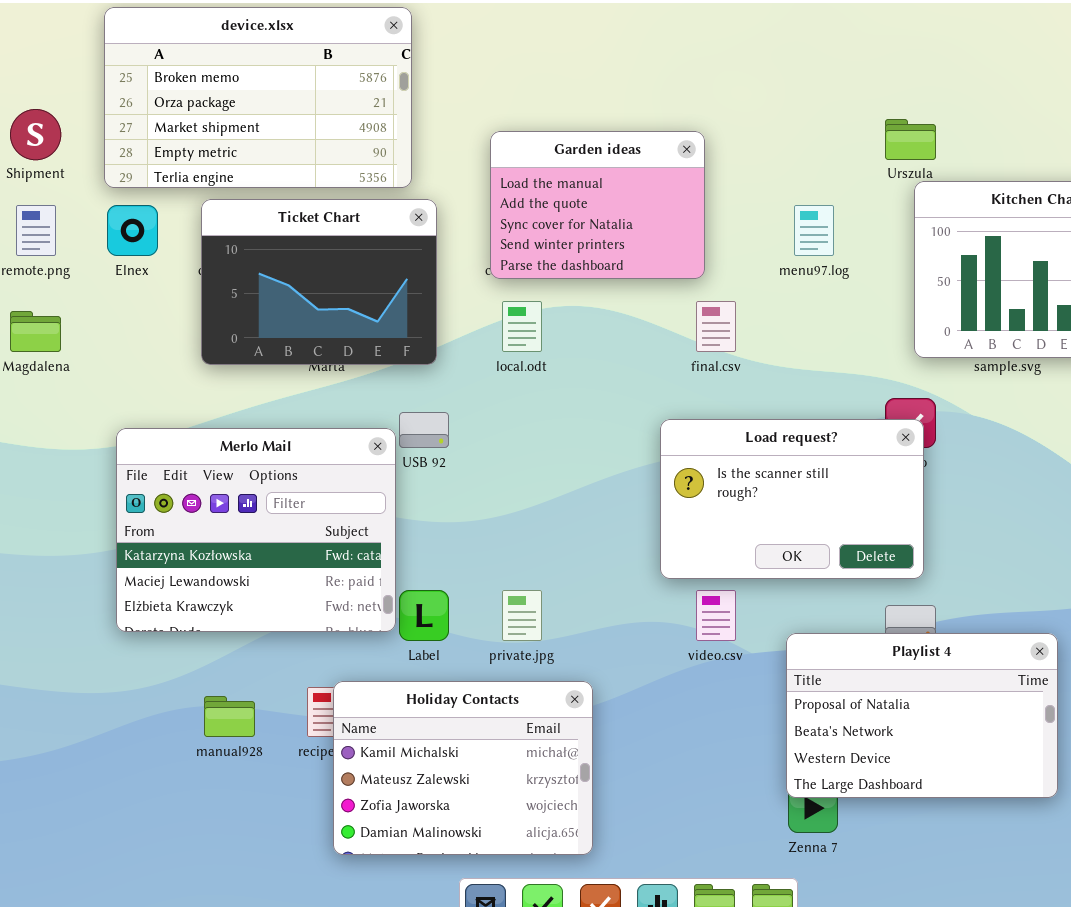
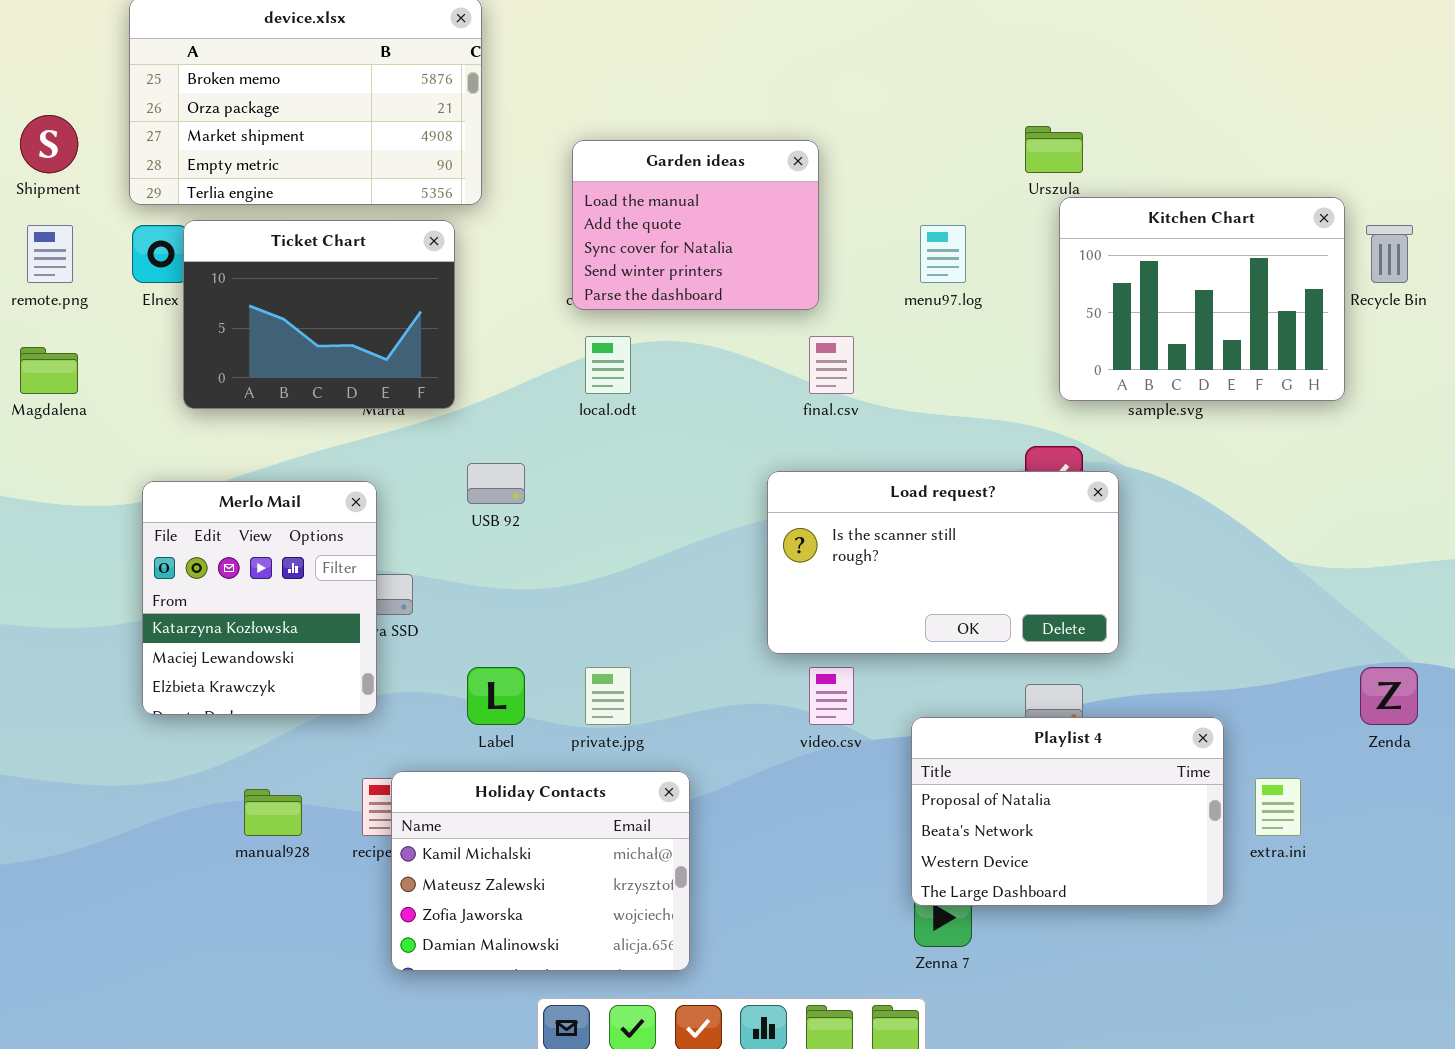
Ticket Chart: [201,199,437,365] -> [183,220,455,409], moved
Load request?: [660,419,924,579] -> [767,471,1119,654], resized
Merlo Mail: [116,428,396,632] -> [142,481,377,715], resized

